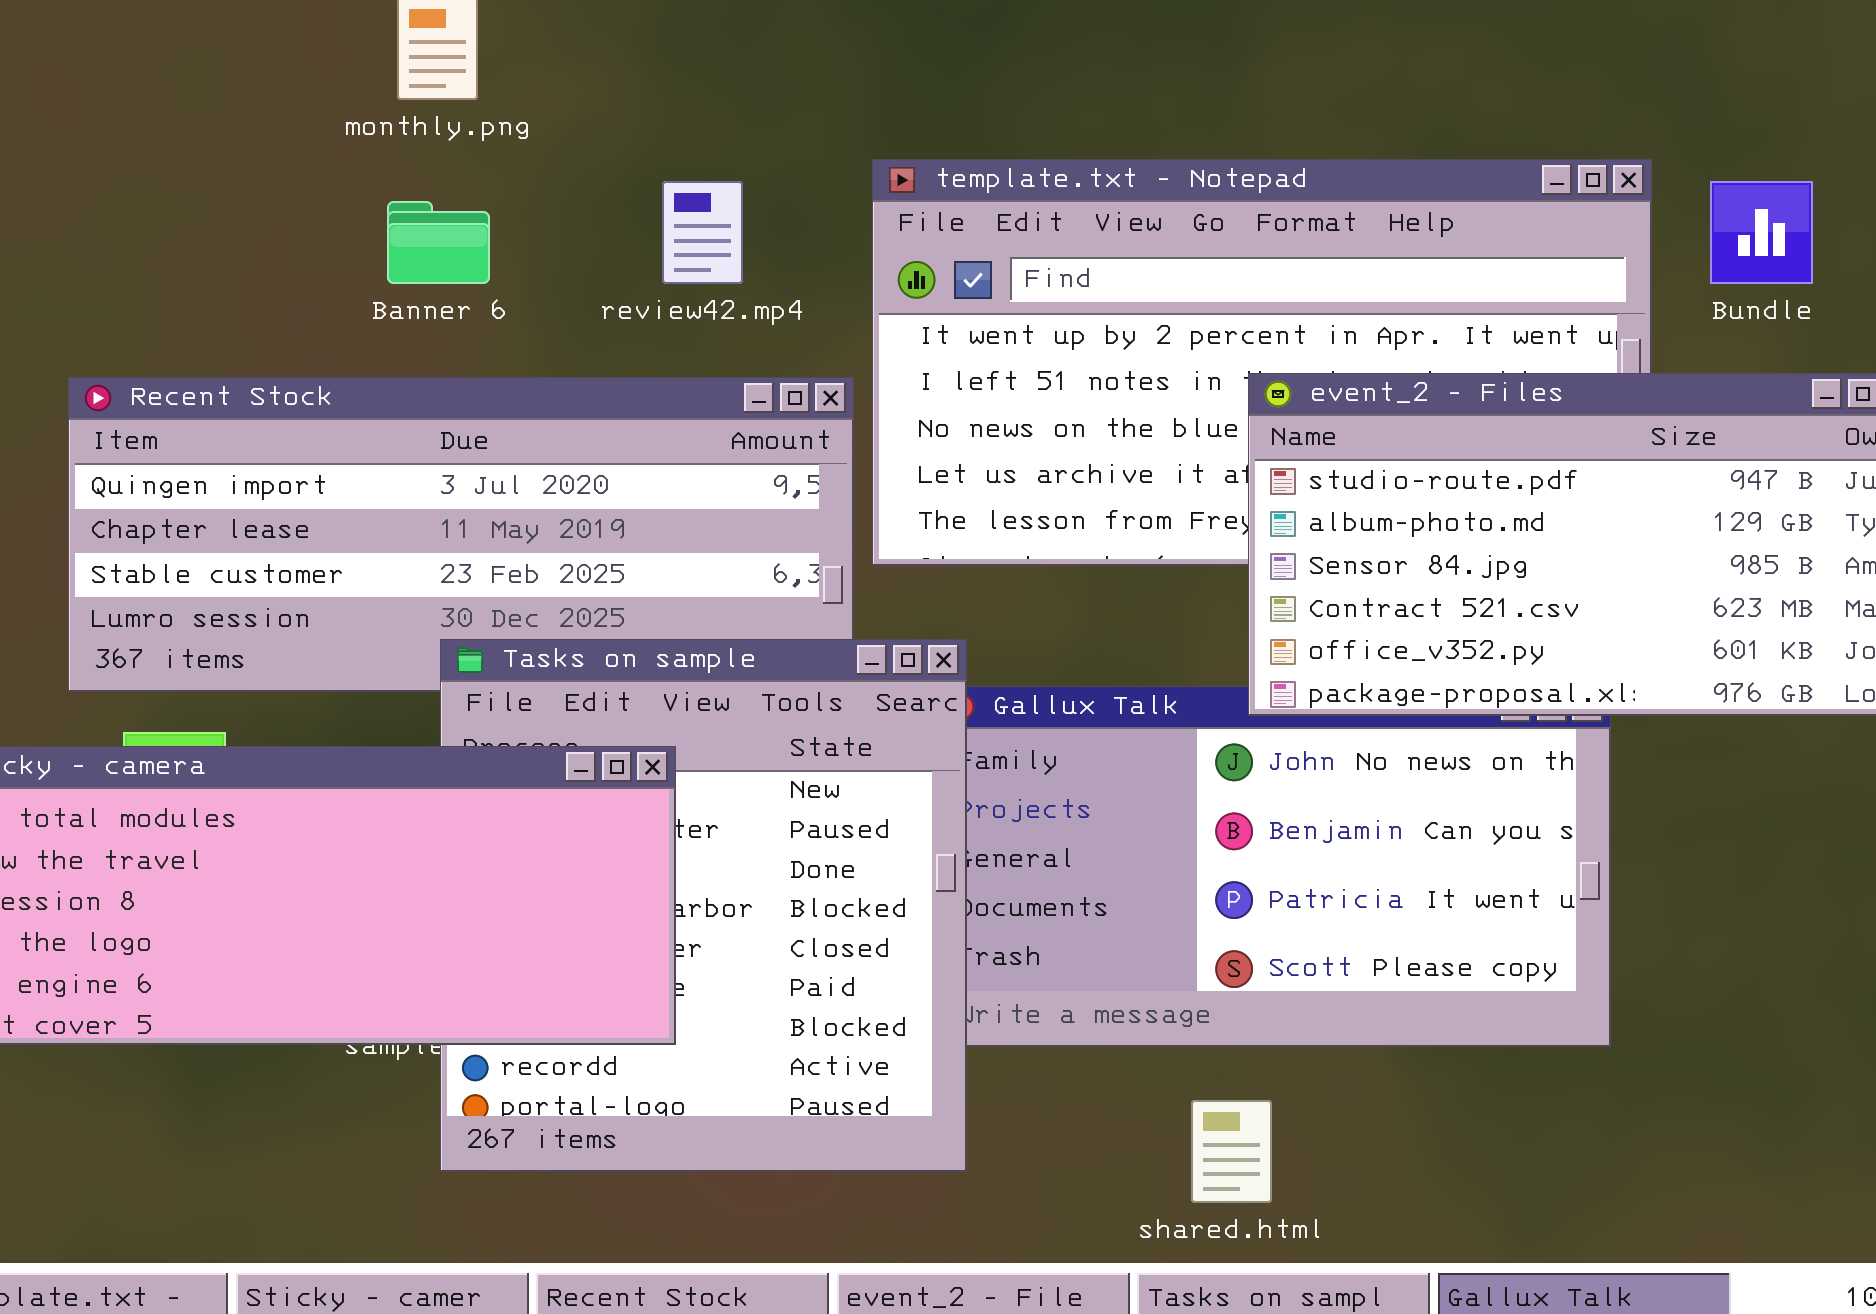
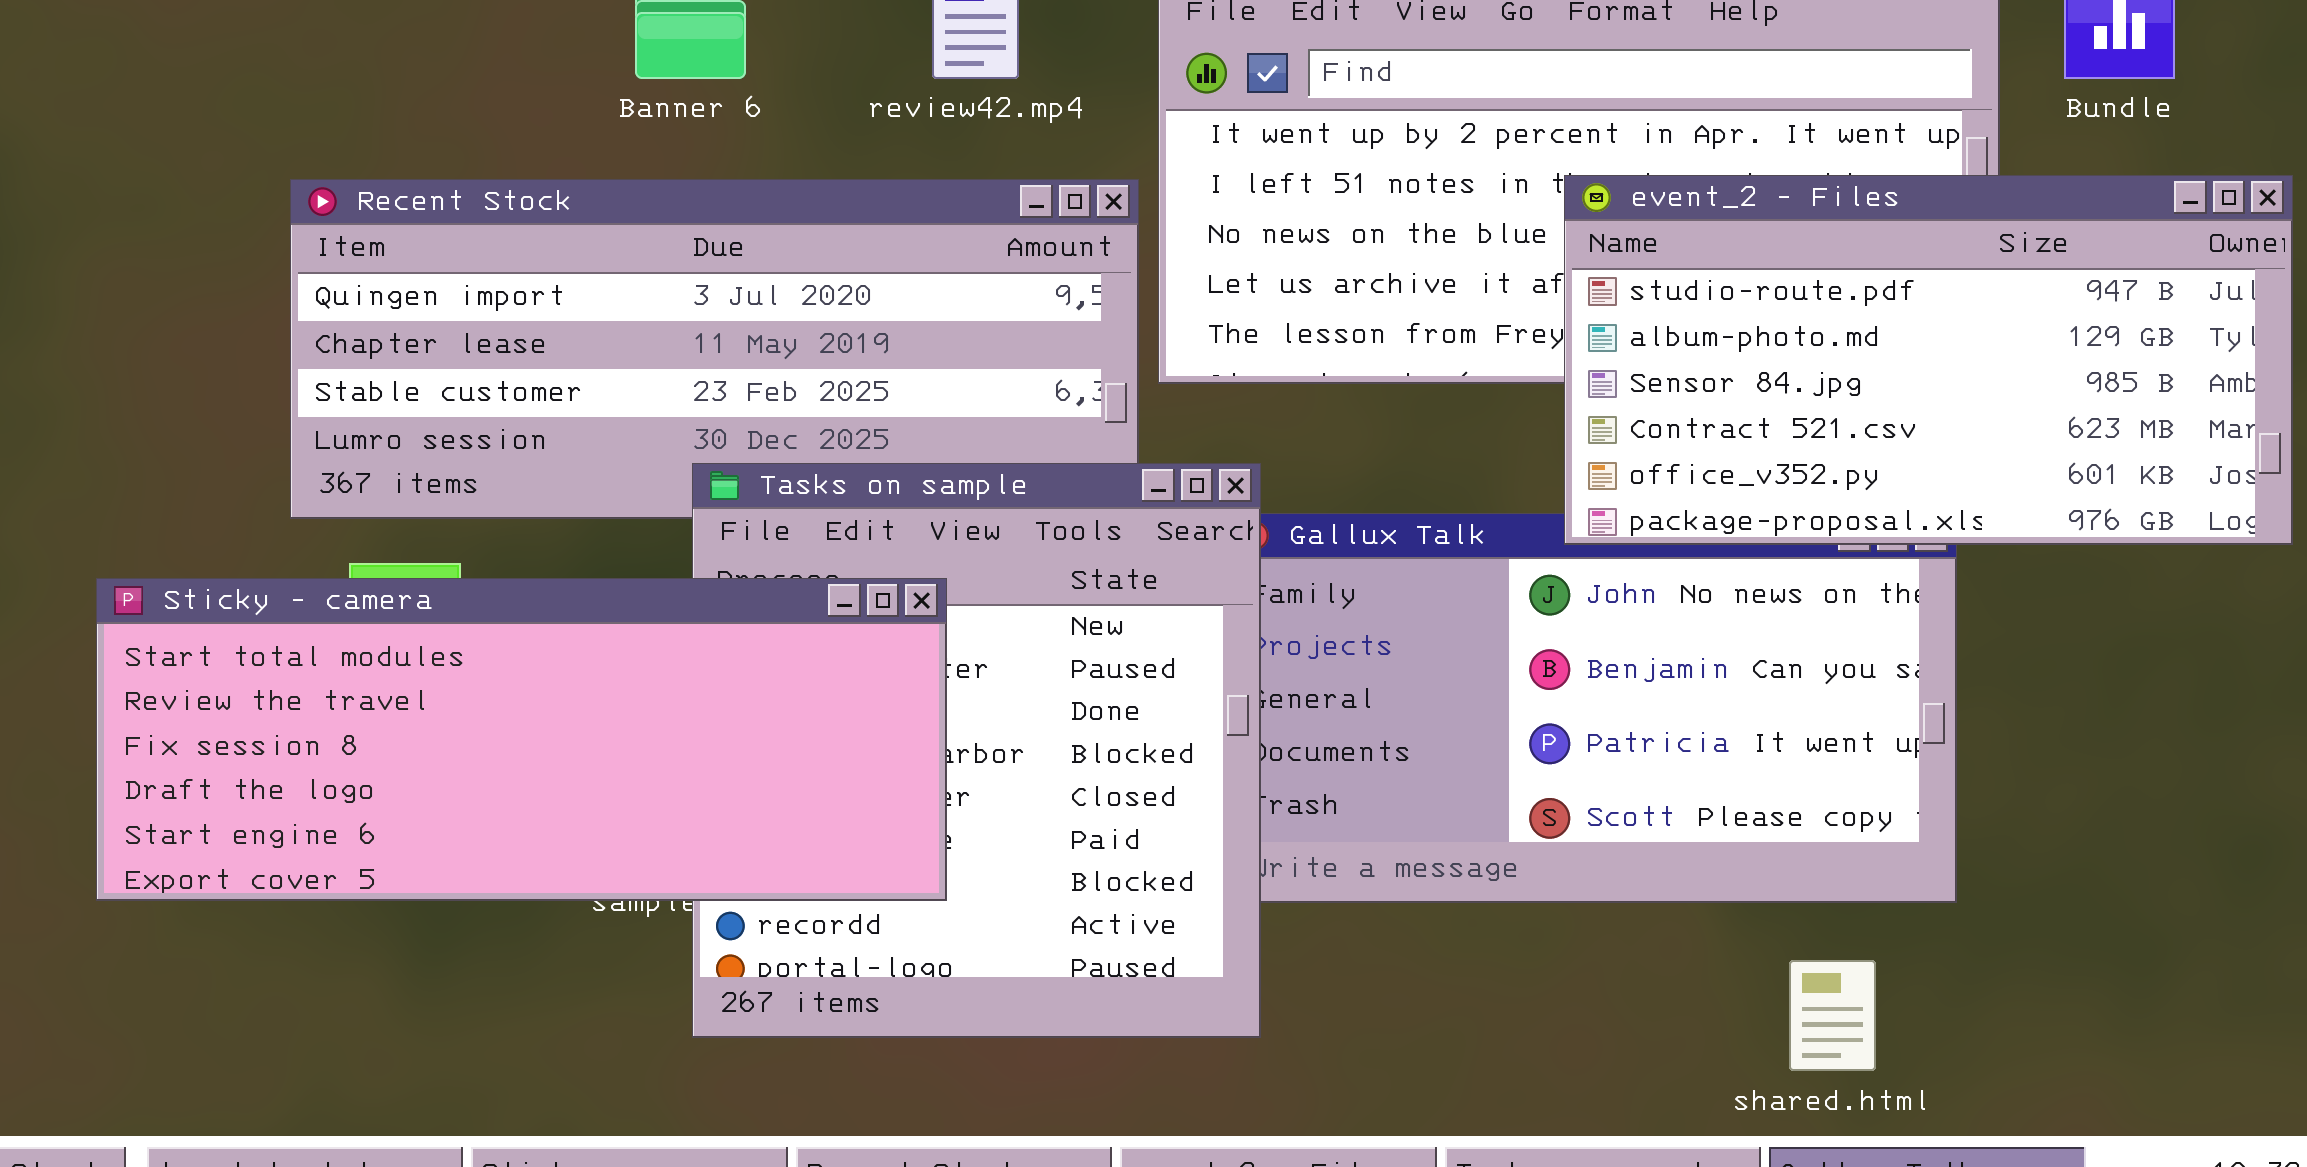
shared.html: [1191,1100,1272,1203] -> [1789,960,1876,1071], moved

